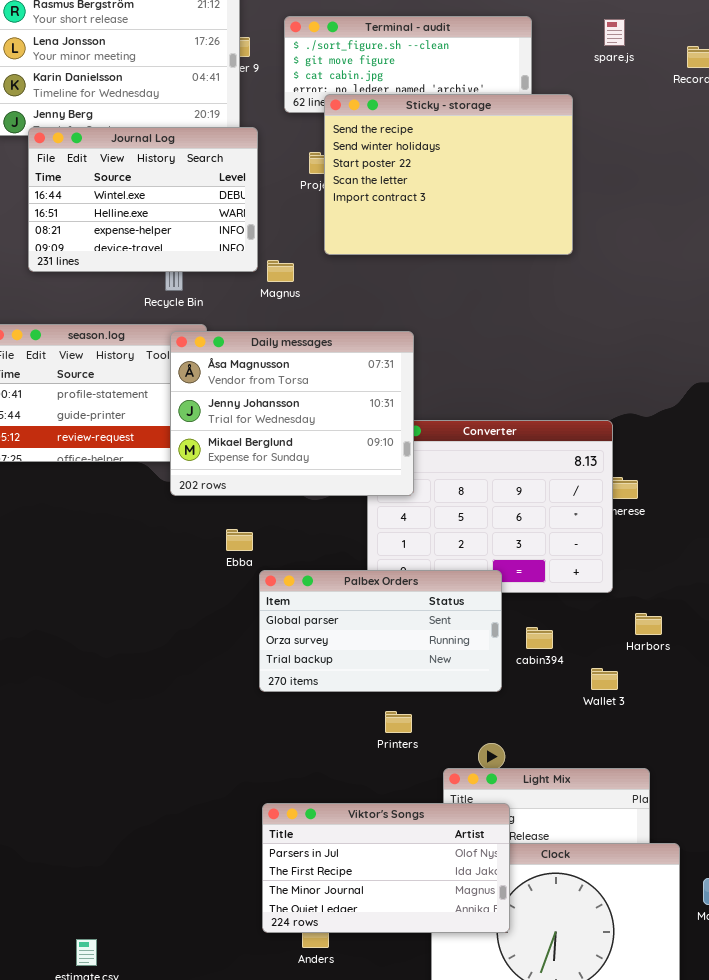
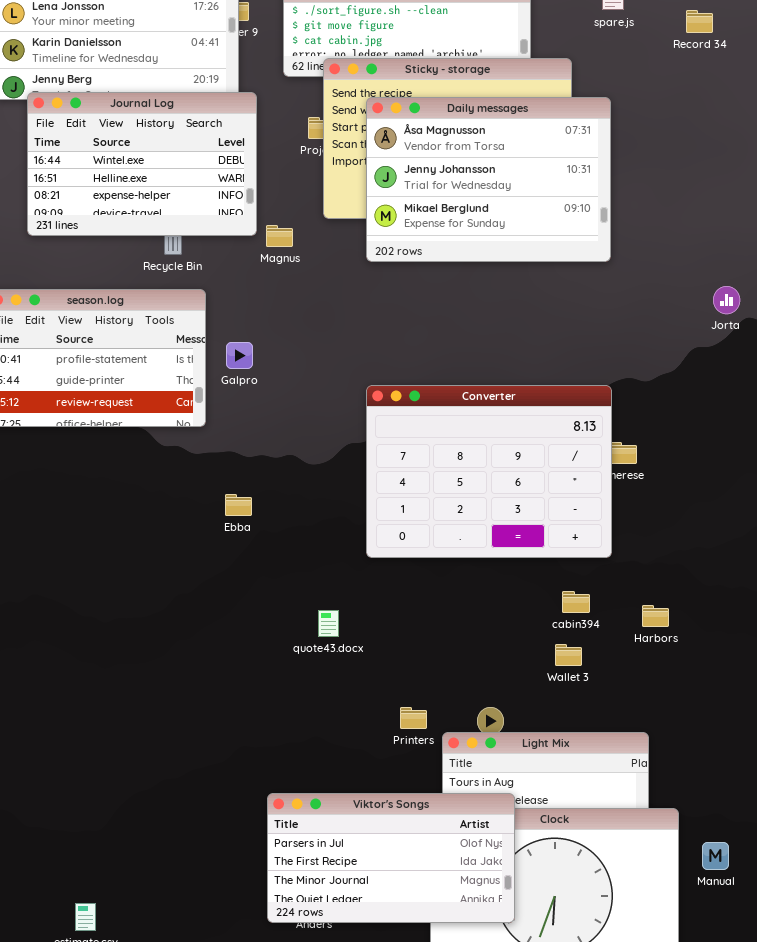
Daily messages: [170,331,414,496] -> [366,97,611,262], moved
Palbex Orders: [259,570,502,692] -> none, closed
Harbors: [635,613,662,635] -> [642,605,669,627], moved
cabin394: [526,627,553,649] -> [562,591,590,613], moved
Wallet 3: [591,668,618,690] -> [555,644,582,666], moved
Printers: [385,711,412,733] -> [400,707,427,729], moved
Viktor's Songs: [262,803,510,933] -> [267,793,515,923], moved

